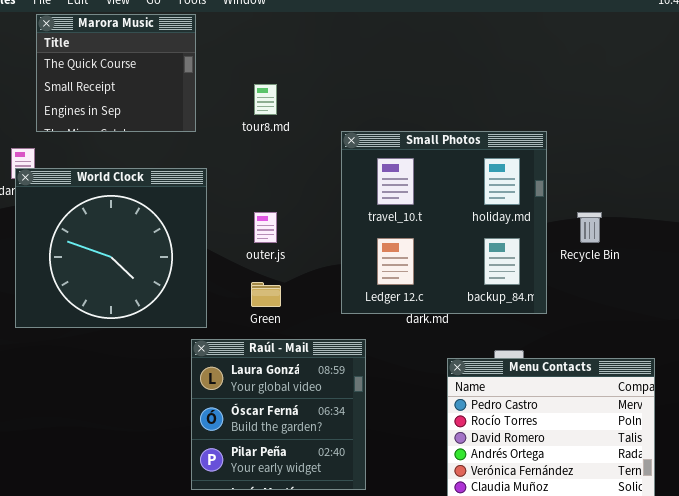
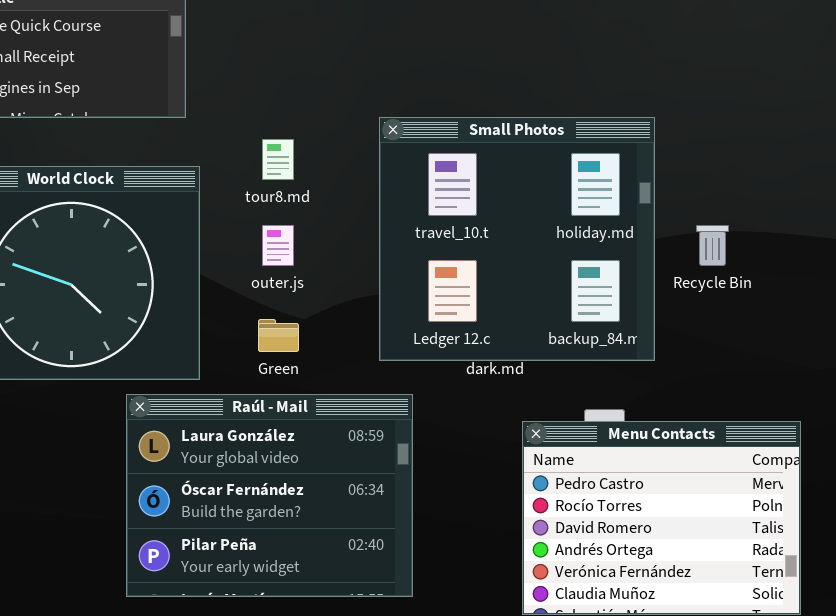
tour8.md: [254,84,277,115] -> [262,139,294,180], moved
Raúl - Mail: [191,339,366,490] -> [126,394,413,597], resized

